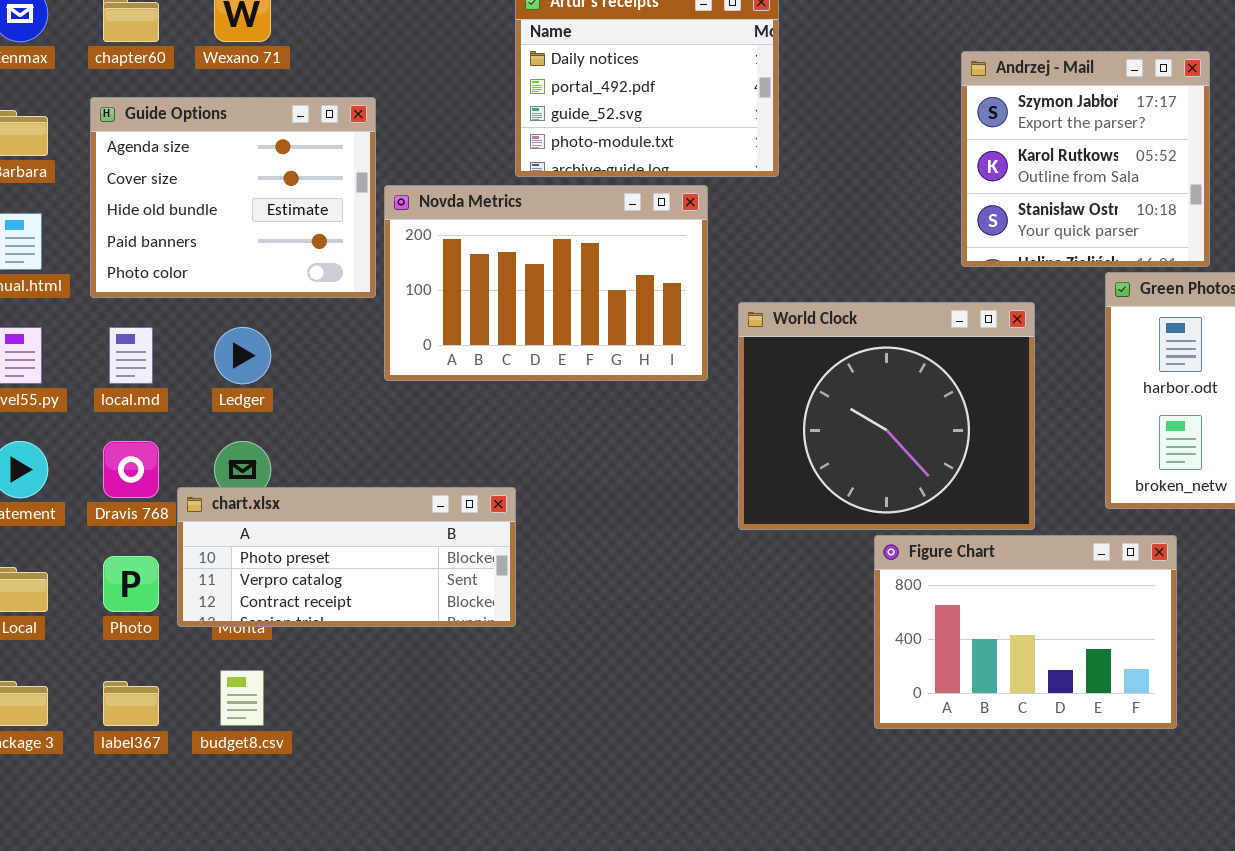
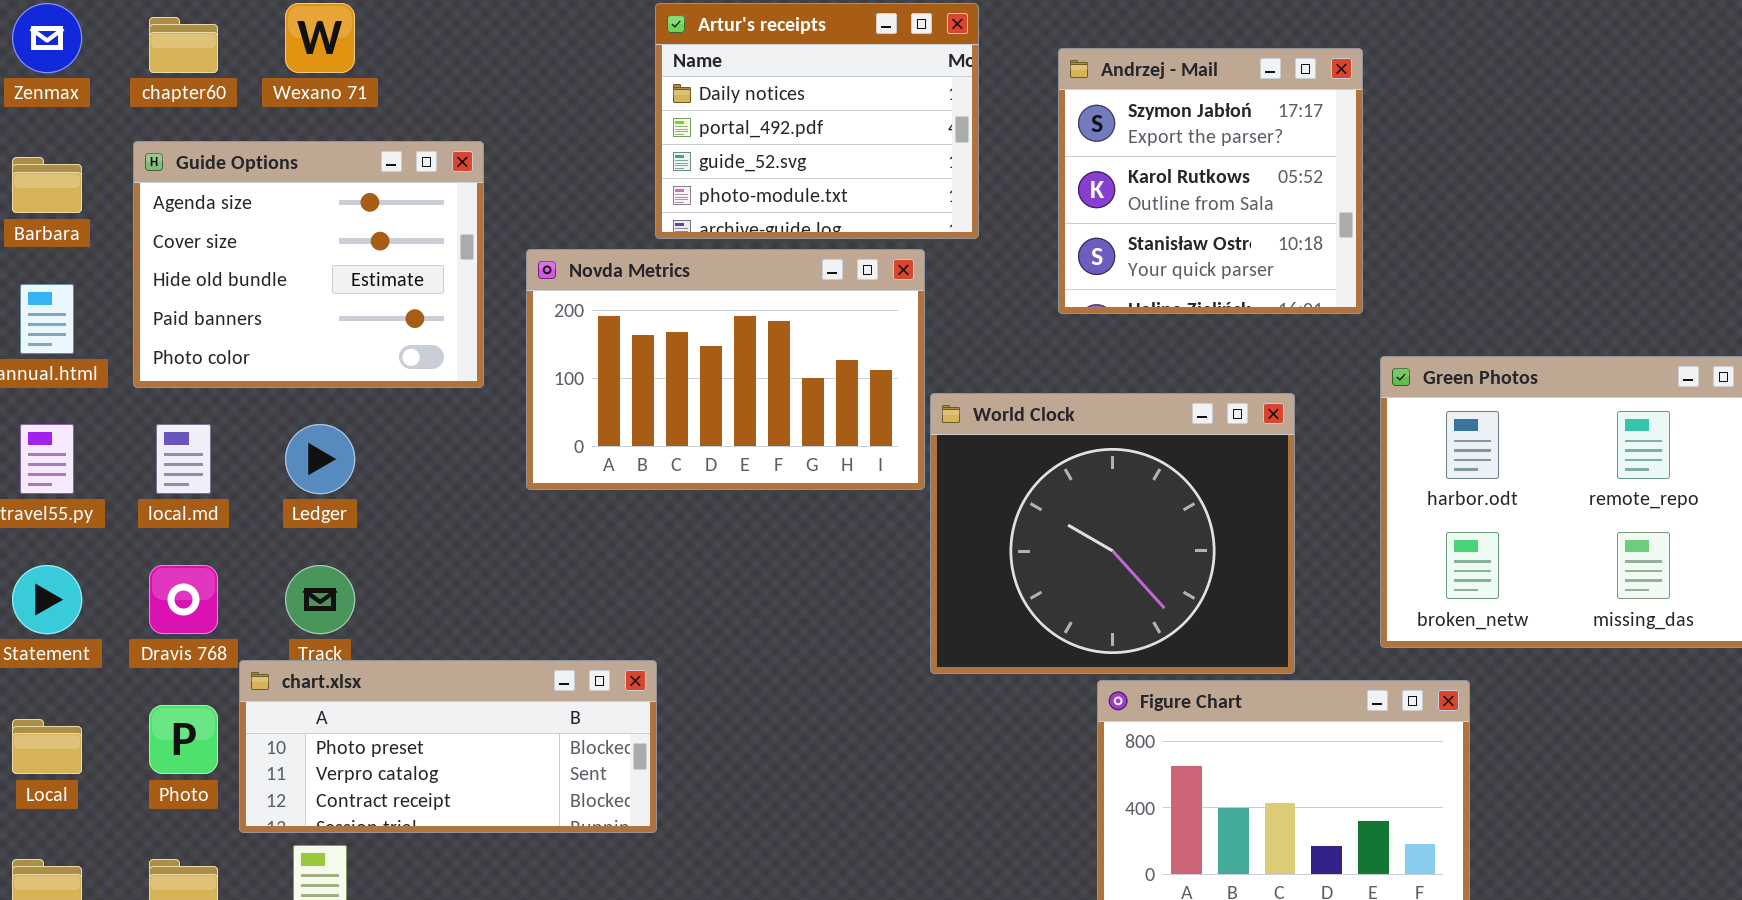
Andrzej - Mail: [961,51,1210,267] -> [1058,48,1363,314], moved
Novda Metrics: [384,185,708,381] -> [526,249,925,490], moved
chart.xlsx: [177,487,516,627] -> [239,660,657,833], moved

